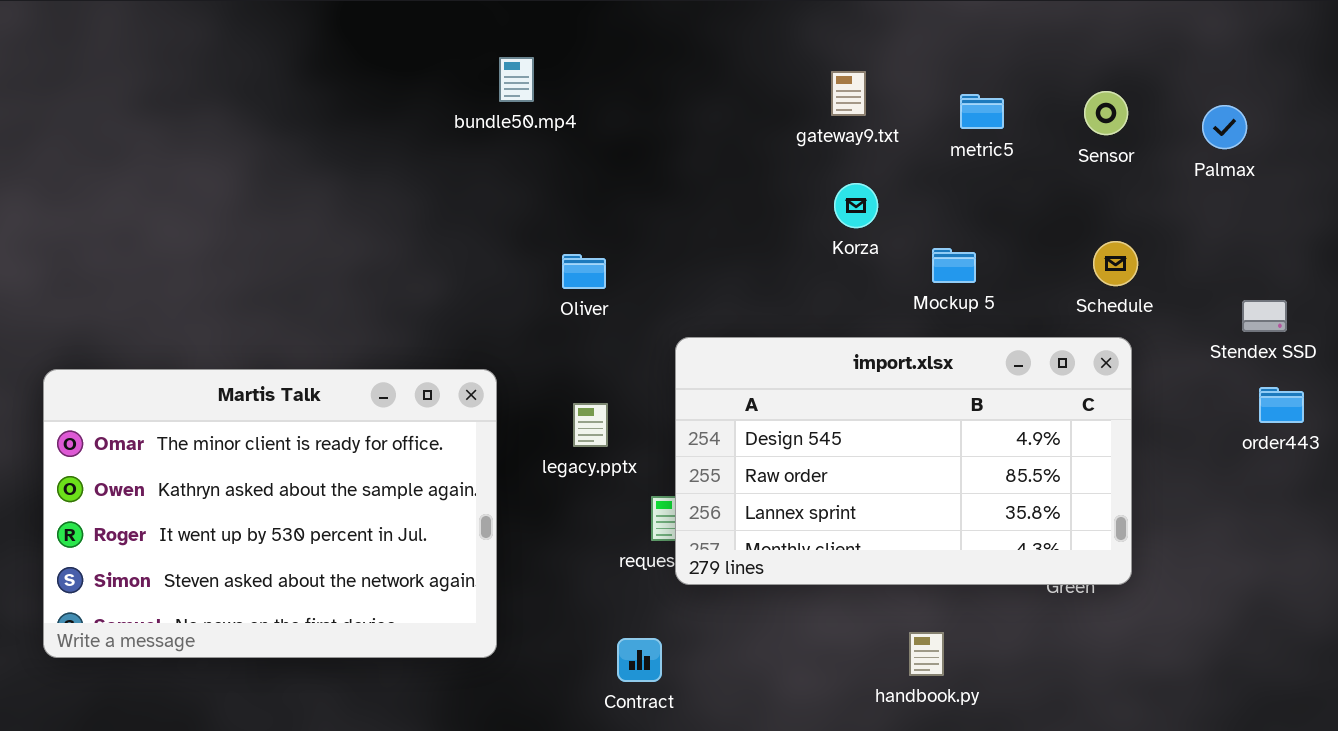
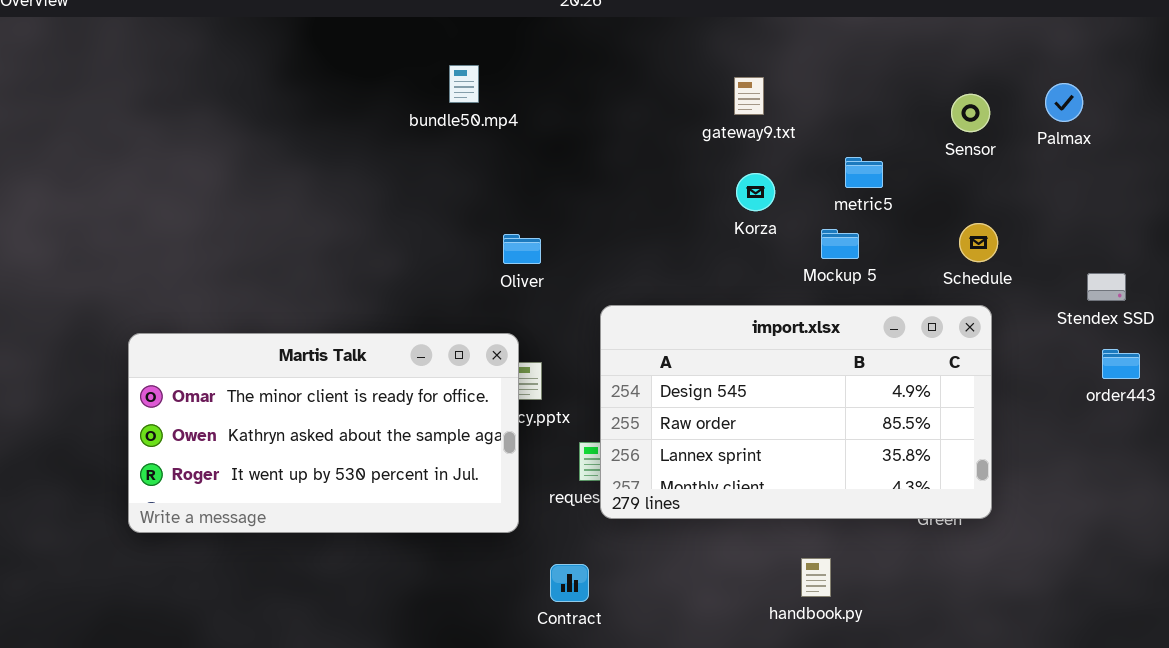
metric5: [960,94,1004,129] -> [845,157,883,188], moved
Palmax: [1202,105,1247,149] -> [1045,83,1083,122], moved
Martis Talk: [43,369,497,658] -> [128,333,519,533], moved, resized

